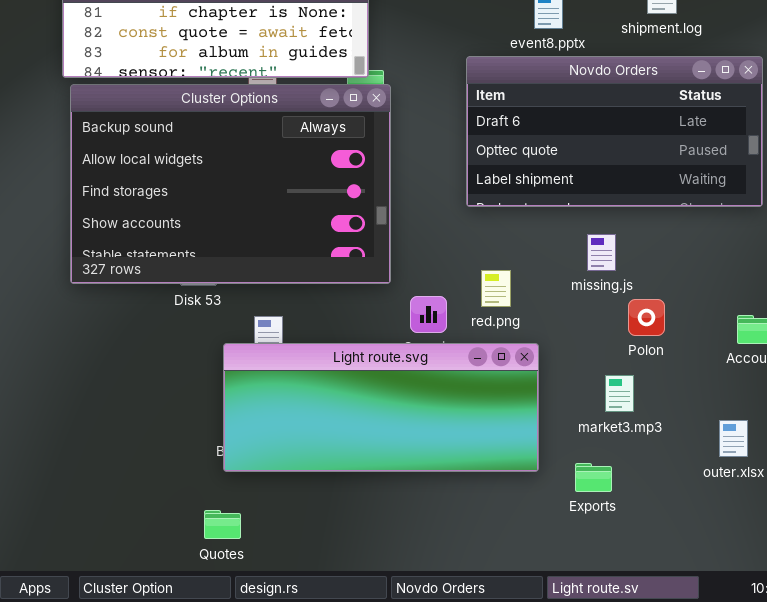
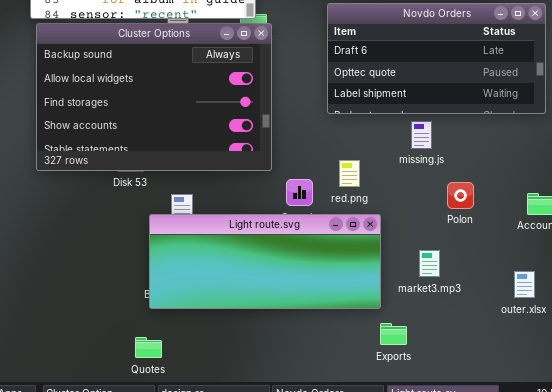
missing.js: [587,234,616,271] -> [411,121,432,149], moved
market3.mp3: [605,375,634,412] -> [419,250,440,277], moved
Exports: [575,463,612,492] -> [380,323,407,345], moved

